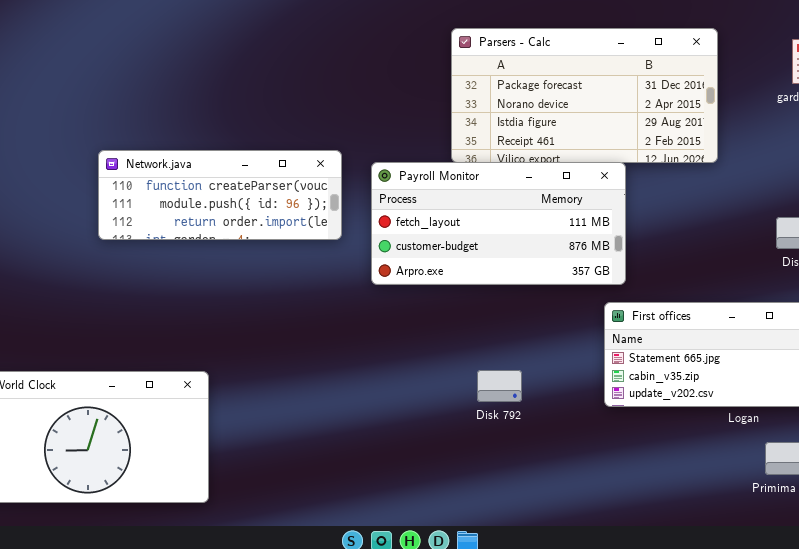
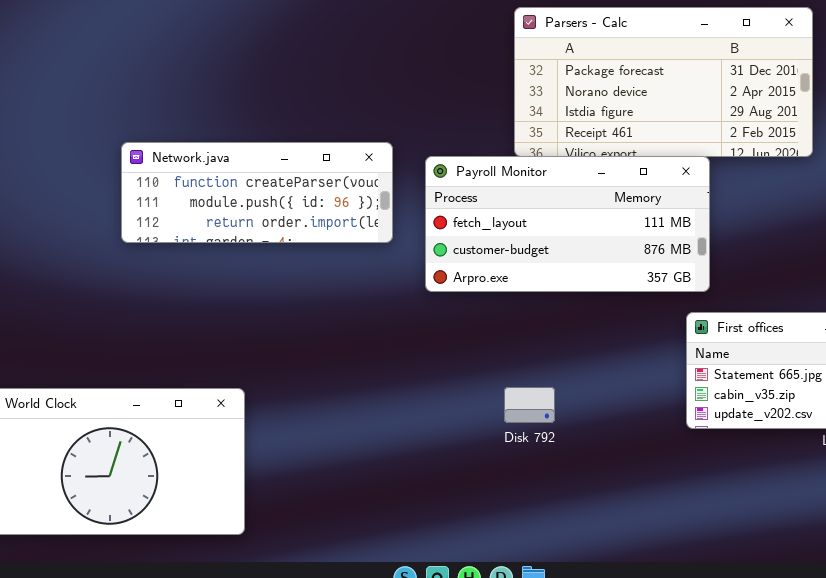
Disk 792: [477,370,522,402] -> [504,387,555,423], moved

